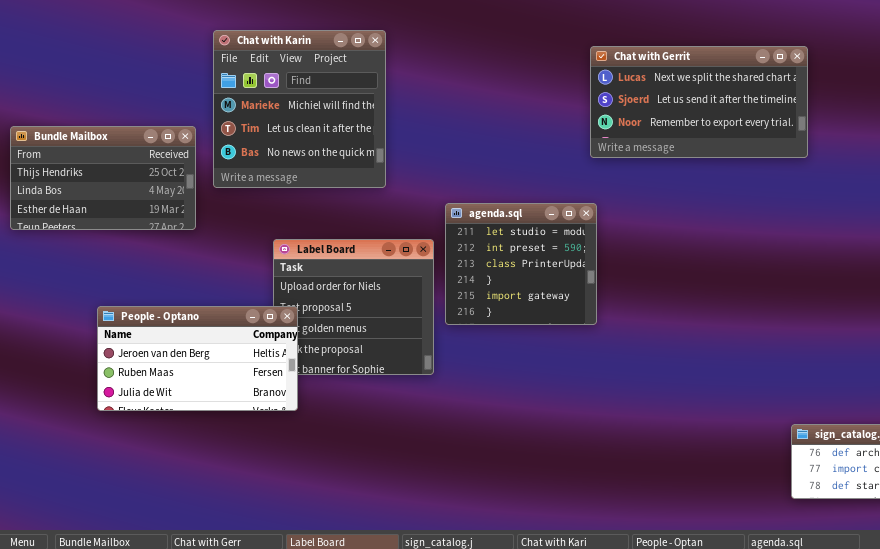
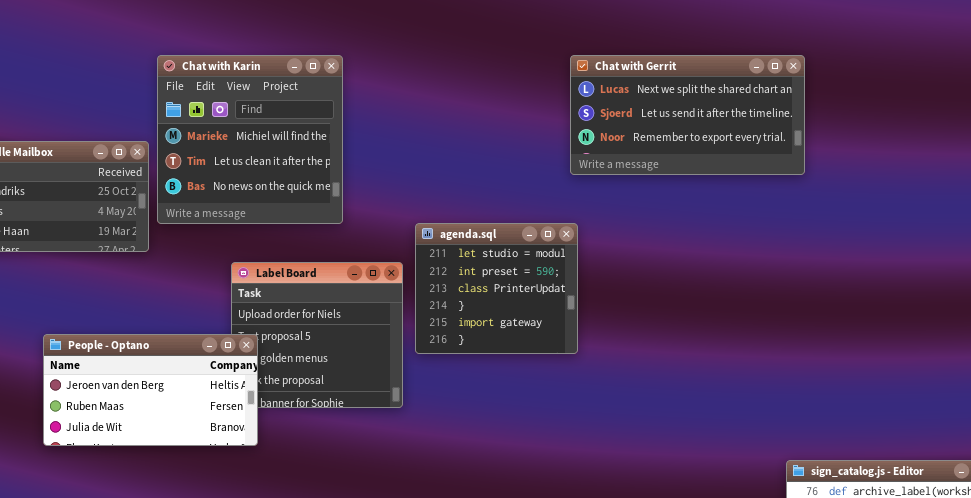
Chat with Karin: [213,30,386,188] -> [157,55,343,224], moved

